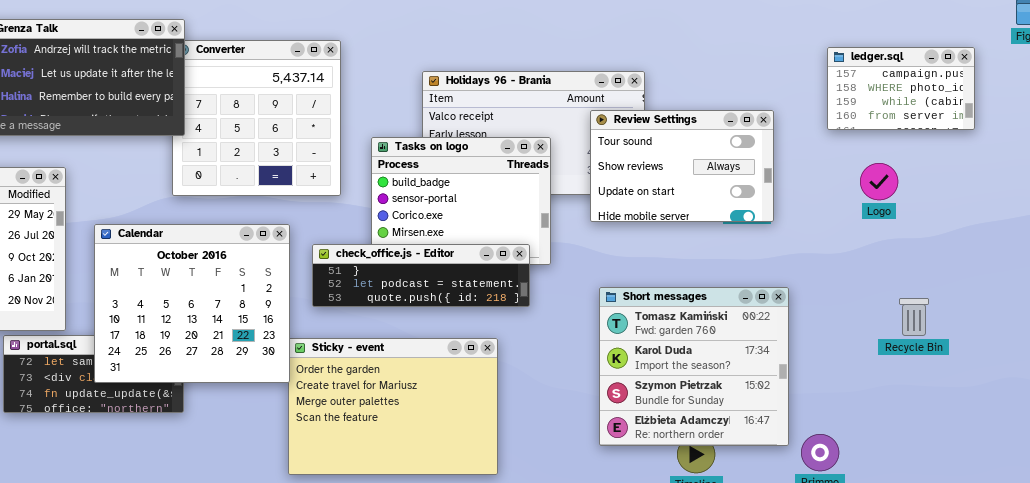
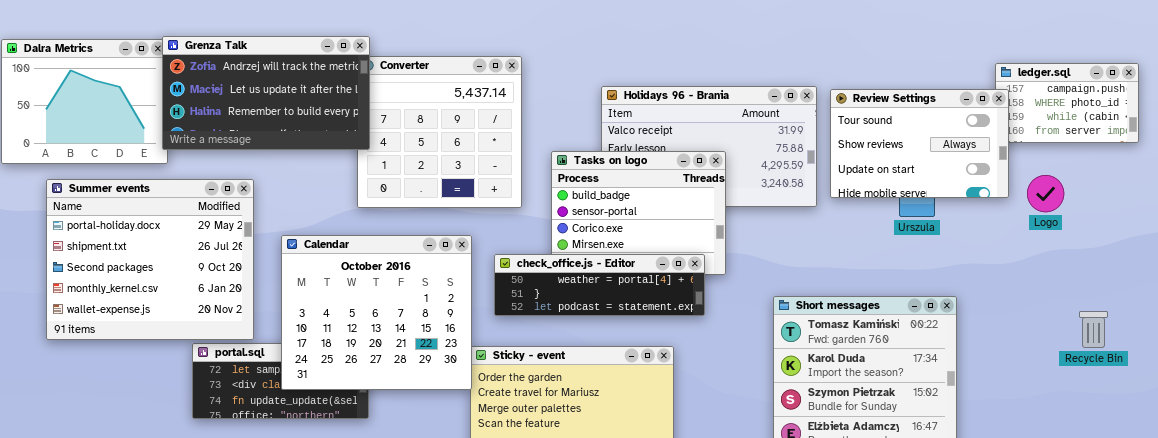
Review Settings: [590,110,774,222] -> [830,89,1009,198], moved
check_office.js - Editor: [312,244,530,307] -> [494,254,705,316], scrolled up 1 row
Recycle Bin: [899,298,929,336] -> [1079,311,1108,348], moved

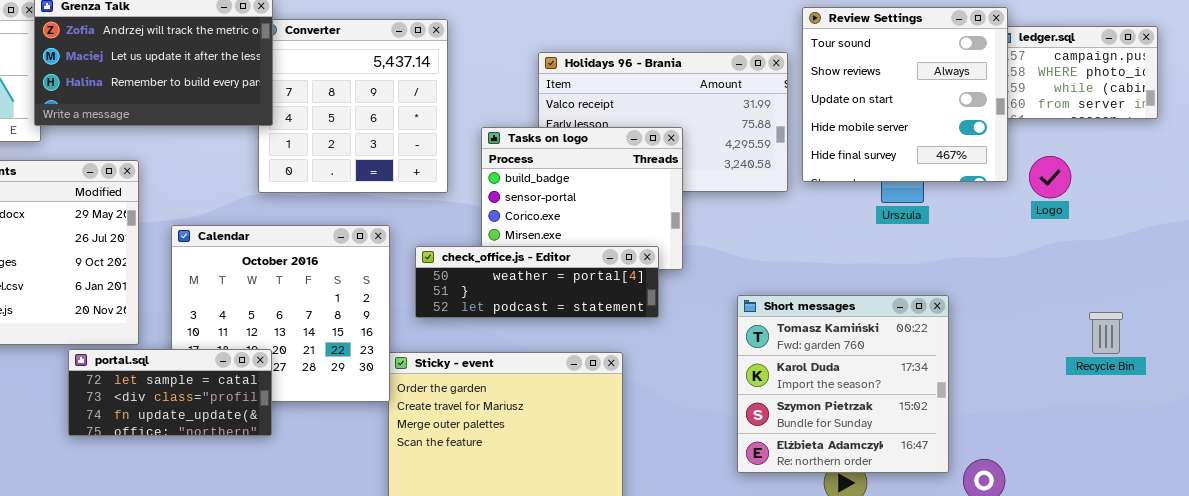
Review Settings: [830,89,1009,198] -> [802,7,1008,182], resized
portal.sql: [192,343,369,419] -> [68,349,272,436], raised

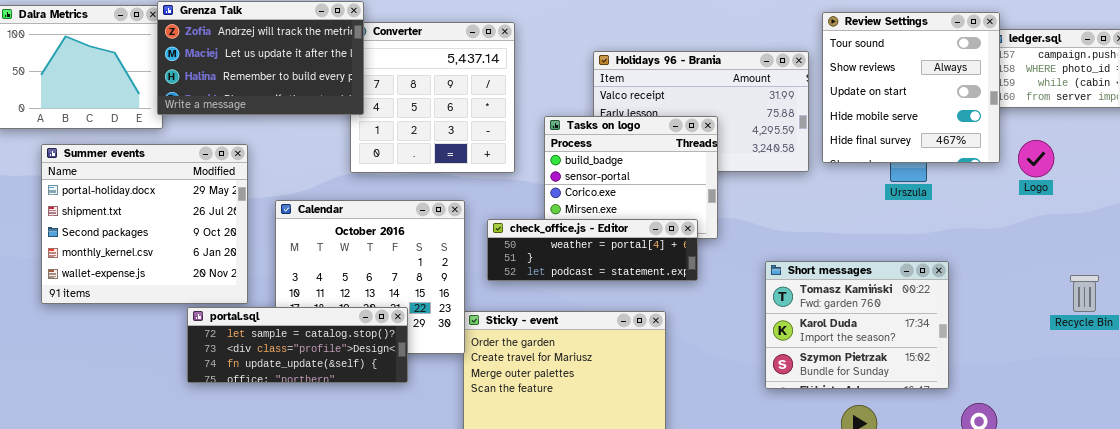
Short messages: [737,295,949,473] -> [765,261,949,389], resized
portal.sql: [68,349,272,436] -> [187,307,408,383], resized

